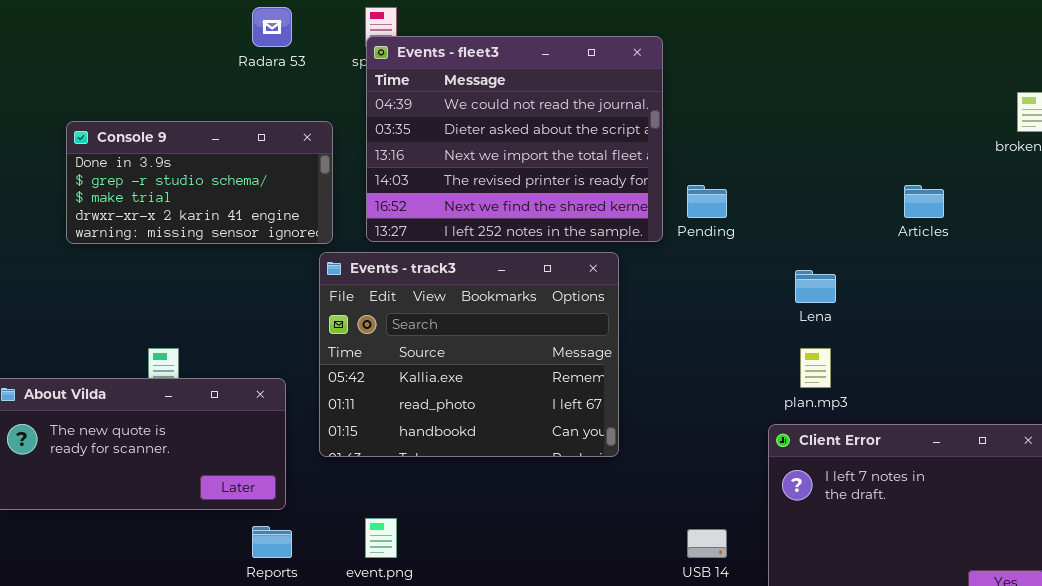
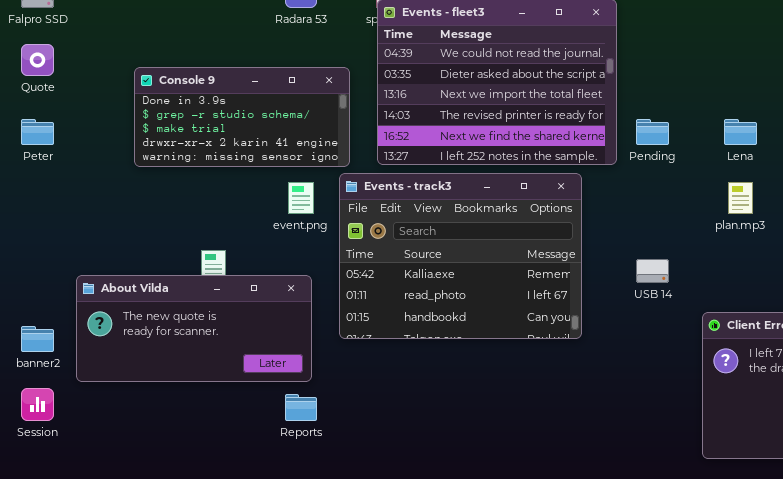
Lena: [795,270,836,303] -> [724,119,757,145], moved
plan.mp3: [800,348,831,388] -> [728,182,753,214], moved
event.png: [365,518,397,558] -> [288,182,314,214], moved
USB 14: [687,529,727,558] -> [636,259,669,283], moved

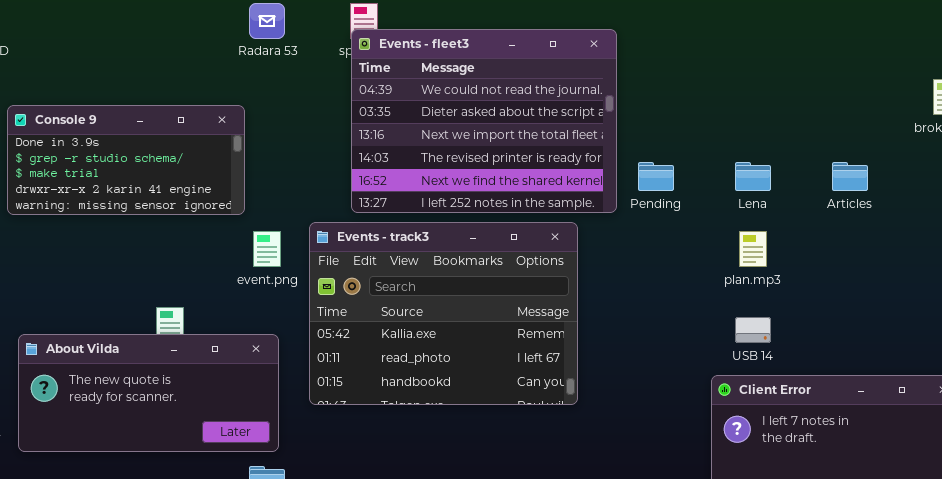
Console 9: [134,67,350,167] -> [7,105,245,215], moved
USB 14: [636,259,669,283] -> [735,317,771,343], moved

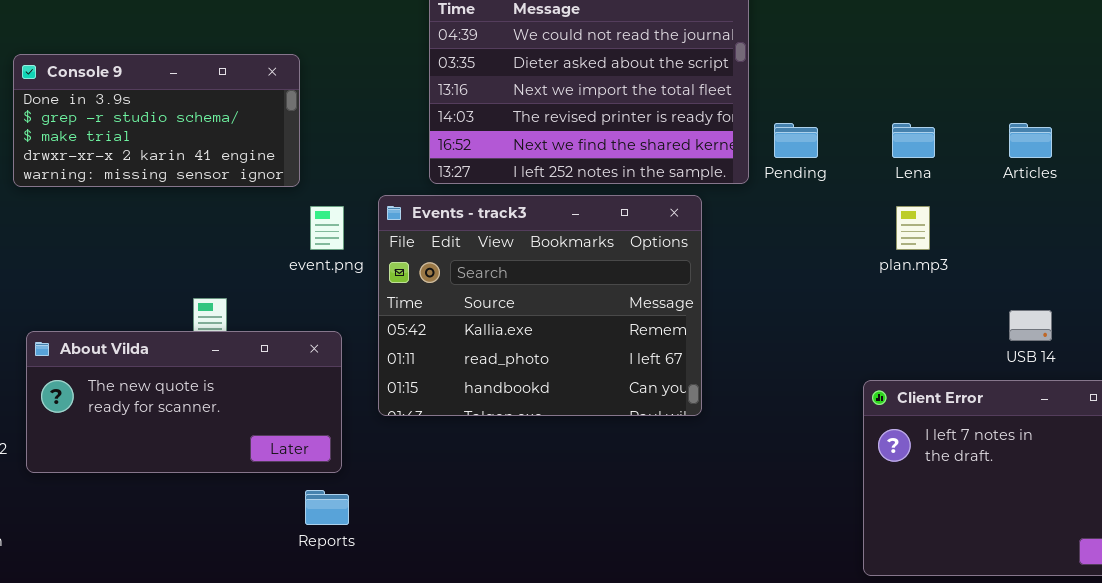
USB 14: [735,317,771,343] -> [1009,310,1052,341], moved

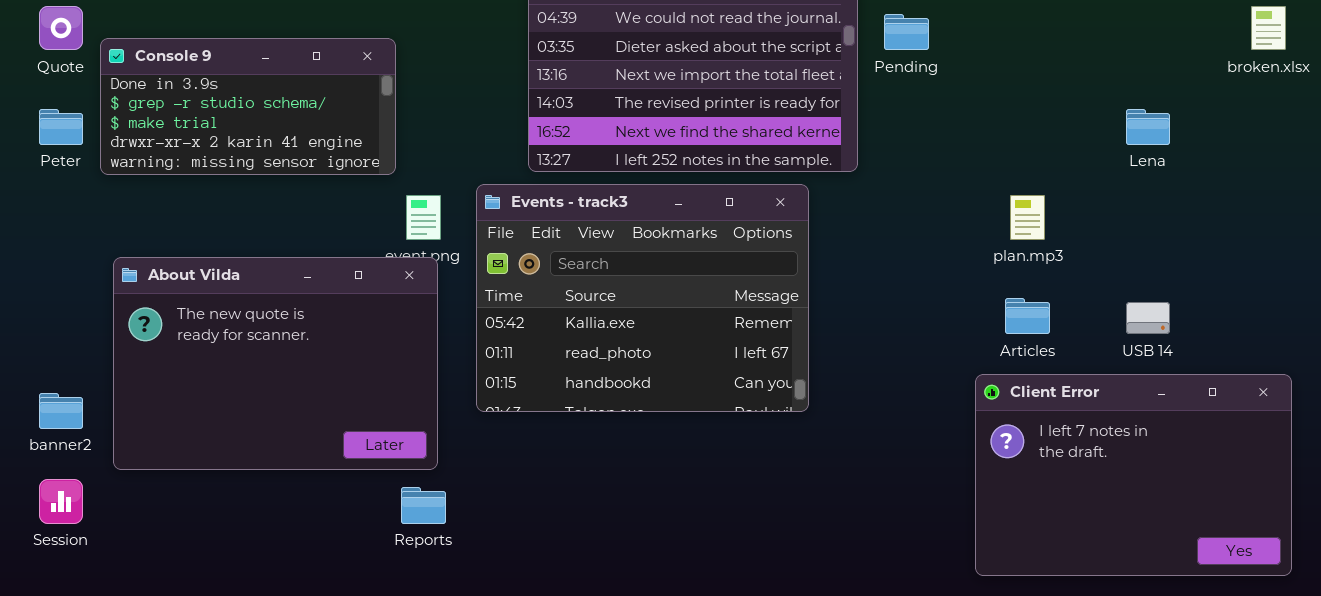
Pending: [774,123,818,158] -> [884,14,929,50], moved
Lena: [892,123,935,158] -> [1126,109,1170,145], moved
Articles: [1009,123,1052,158] -> [1005,298,1050,334], moved
About Vilda: [26,331,342,473] -> [113,257,438,470], resized

